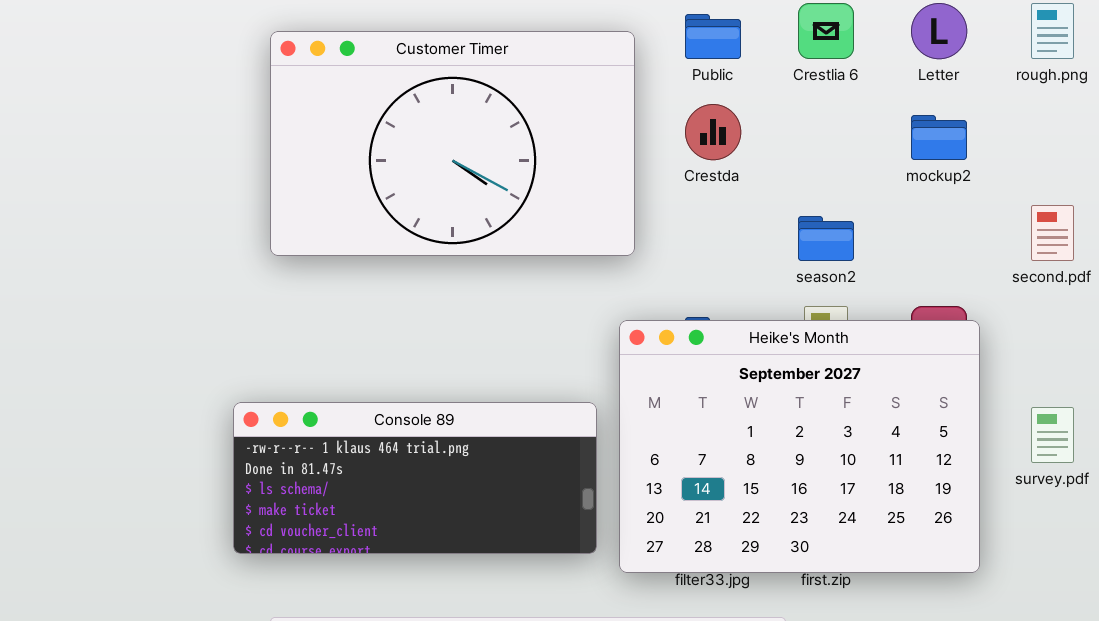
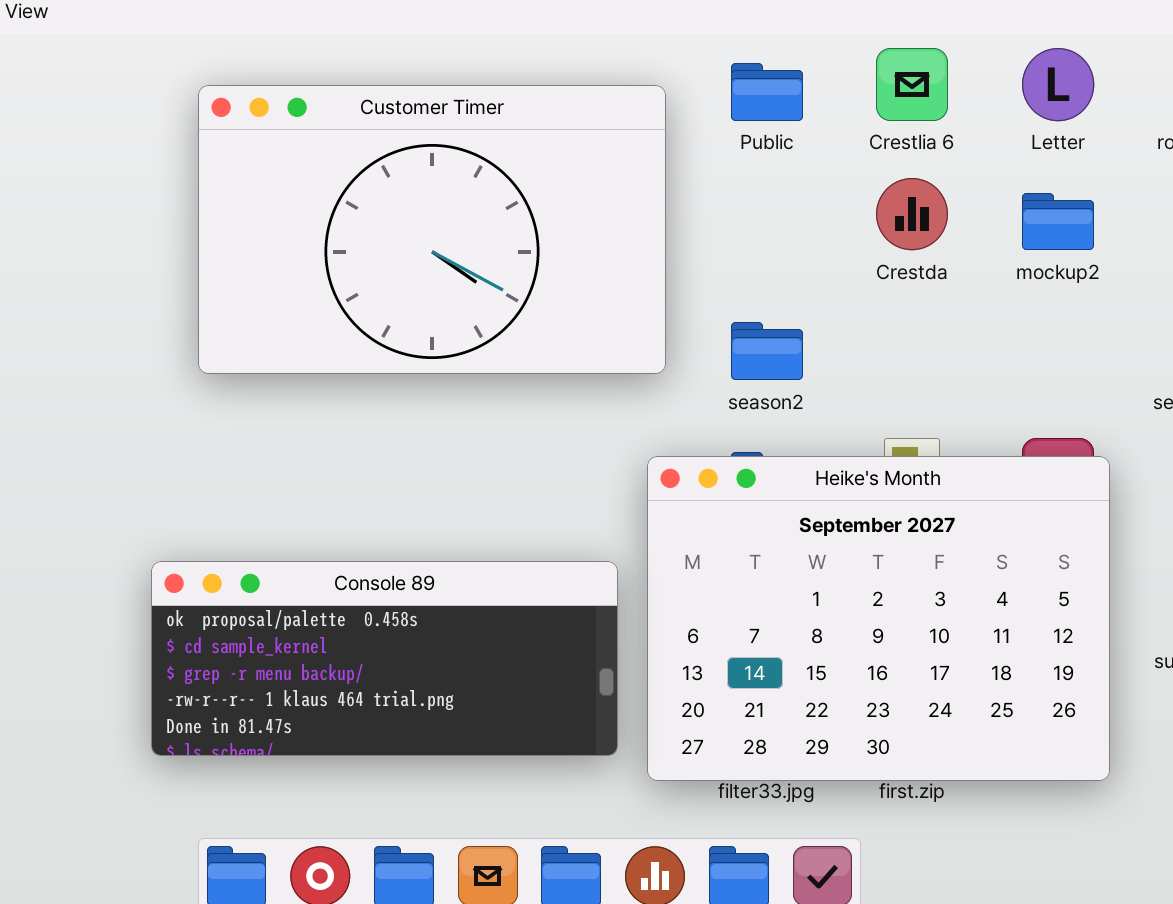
Crestda: [685,104,741,160] -> [876,178,948,250], moved
season2: [798,216,854,261] -> [731,322,803,380], moved
Console 89: [233,402,597,554] -> [151,561,618,756], scrolled up 3 rows

